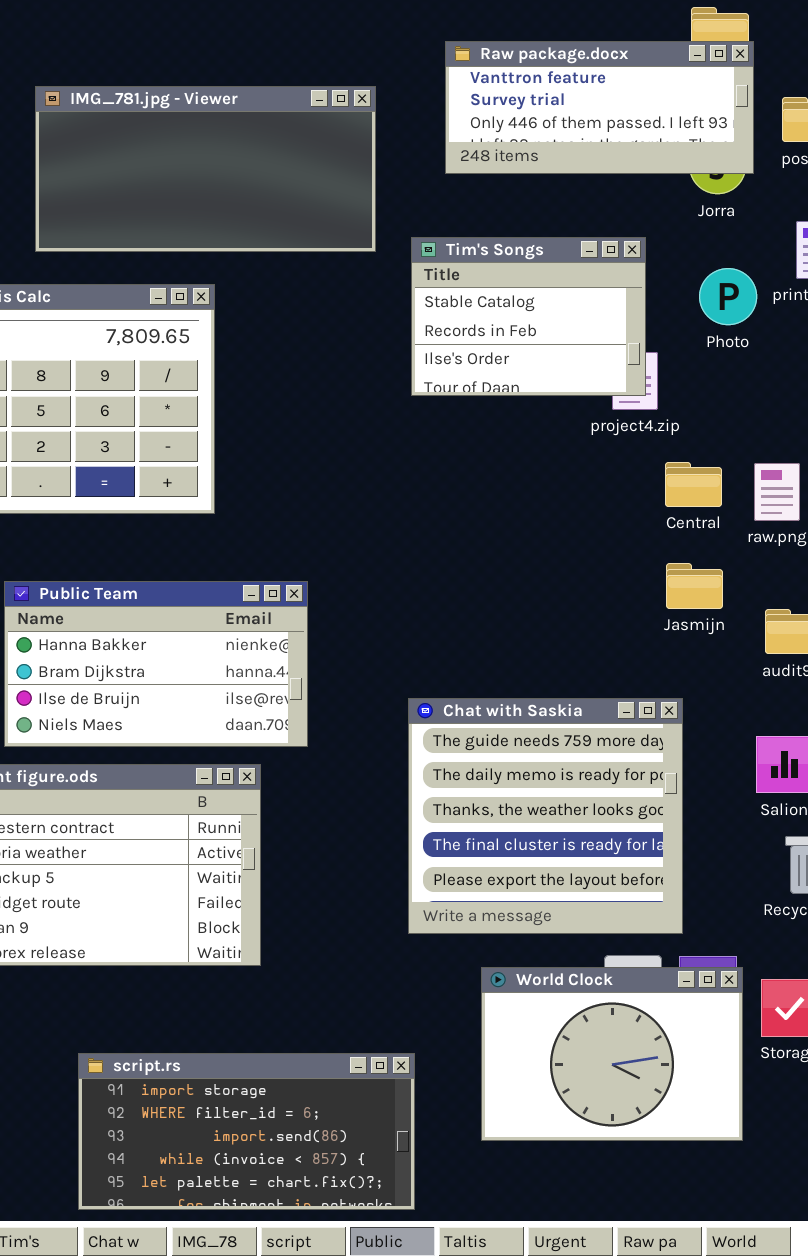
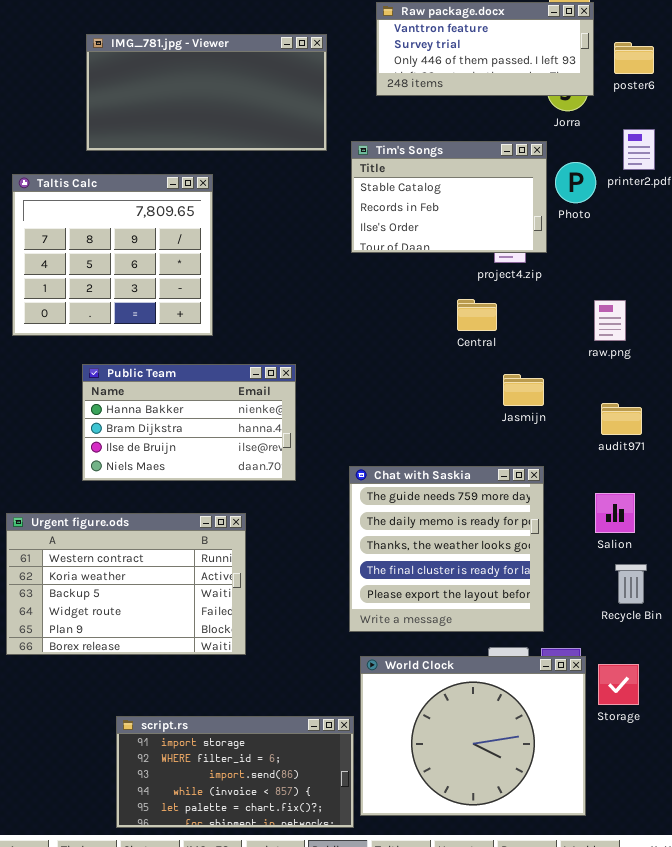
Tim's Songs: [411,237,646,396] -> [351,141,547,253], resized
Central: [665,462,722,507] -> [457,299,497,331], moved
Jasmijn: [666,563,723,609] -> [503,374,544,406], moved
Public Team: [4,581,308,747] -> [82,364,296,481], moved
World Clock: [481,967,743,1141] -> [360,656,586,816], resized

